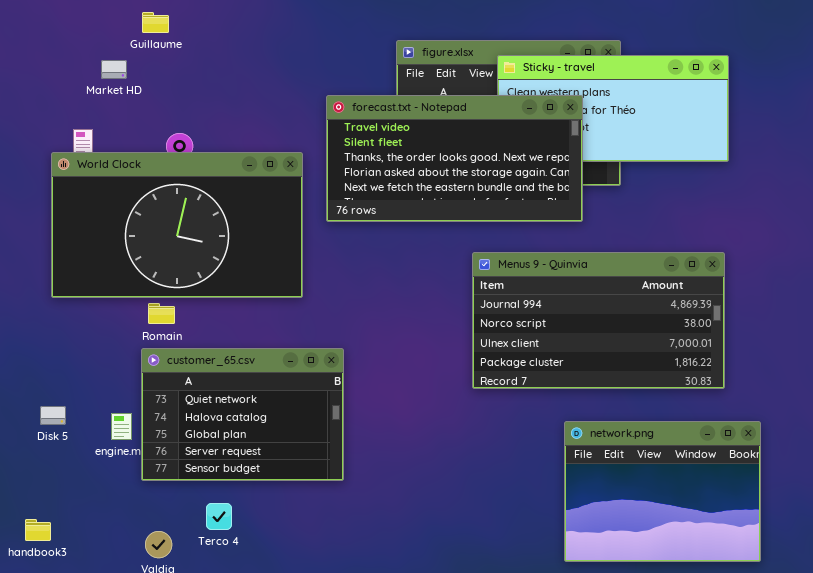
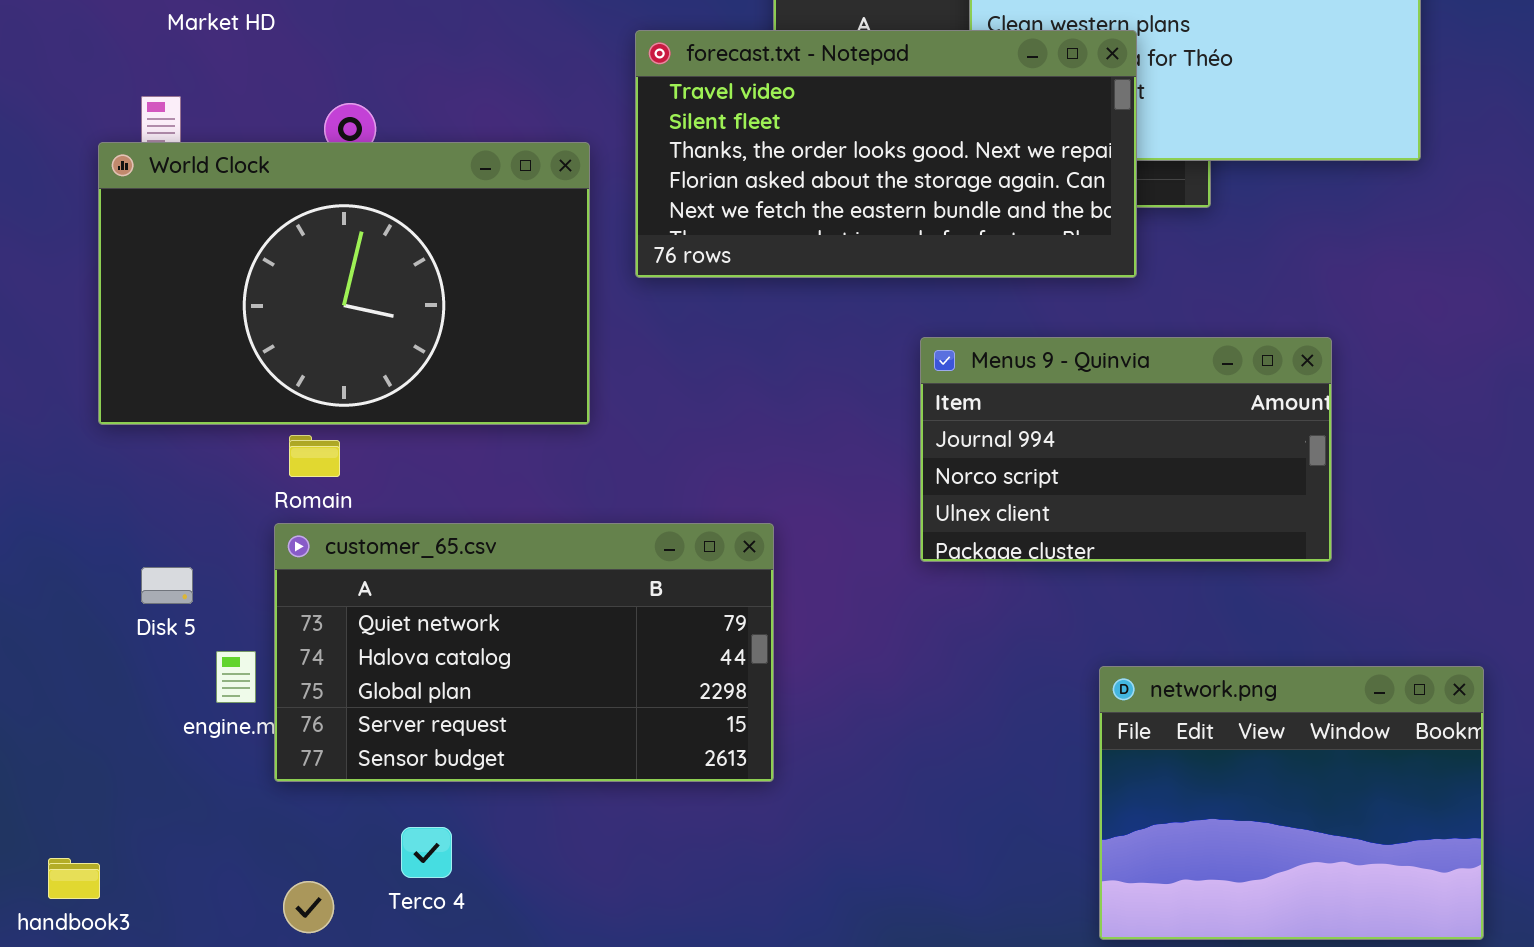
Menus 9 - Quinvia: [472,252,725,389] -> [920,337,1332,562], resized
customer_65.csv: [141,348,344,481] -> [274,523,774,782], resized
Disk 5: [40,406,66,425] -> [141,567,193,604], moved

